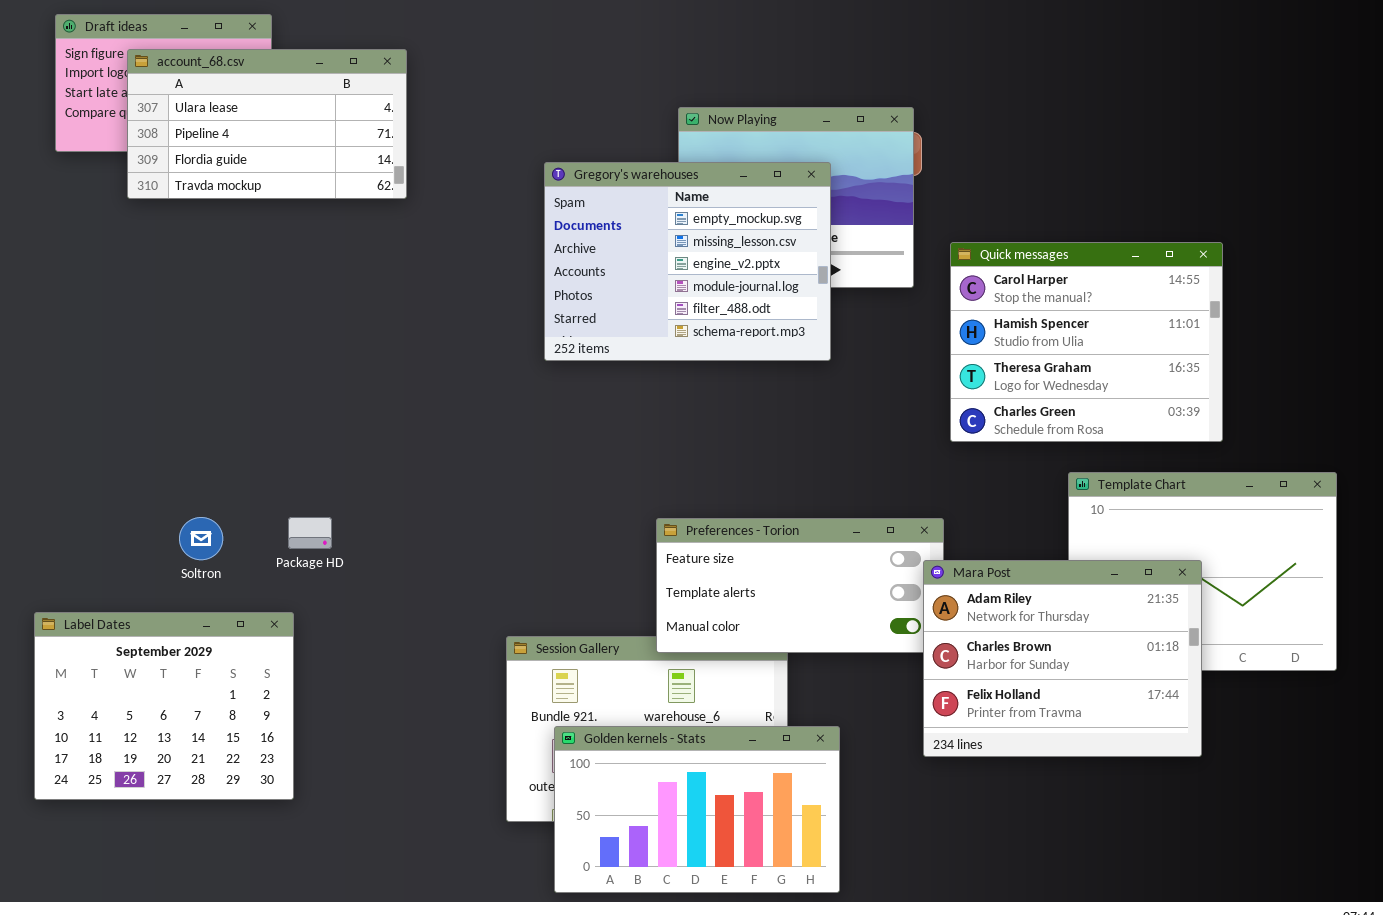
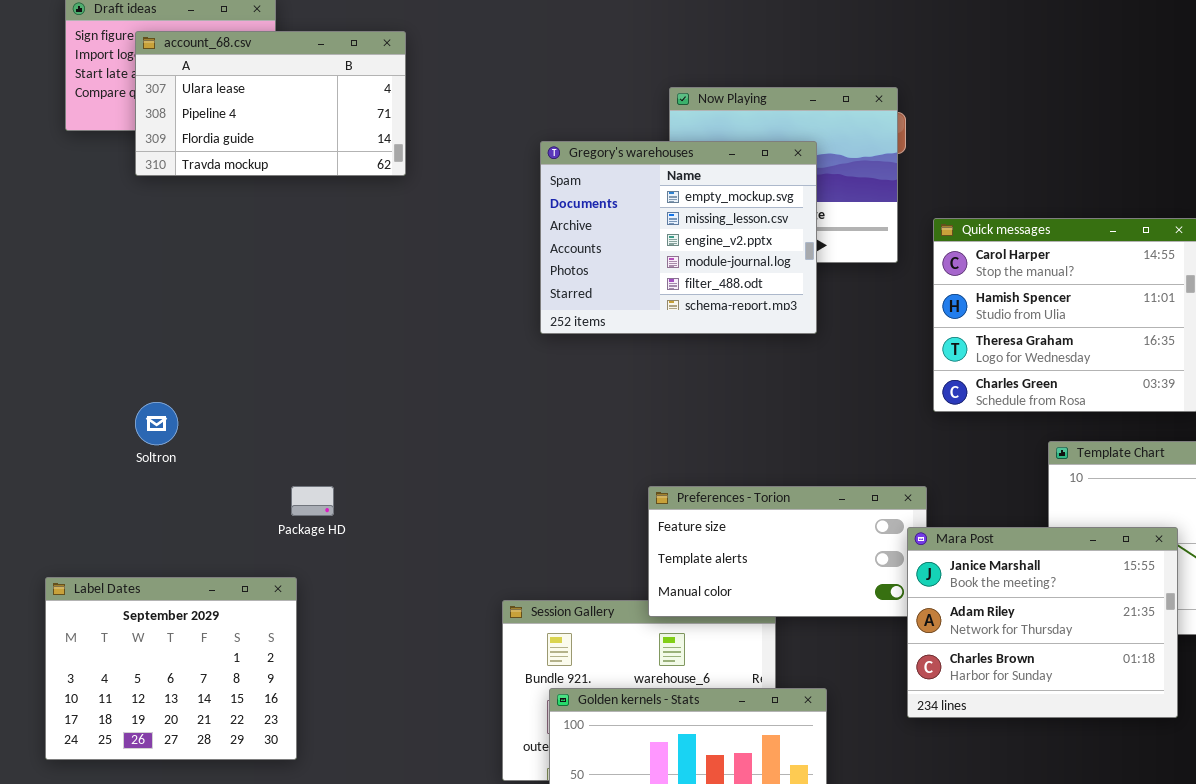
Soltron: [179,517,223,560] -> [135,402,178,445], moved
Mara Post: [923,560,1202,757] -> [907,527,1178,718], scrolled up 1 row

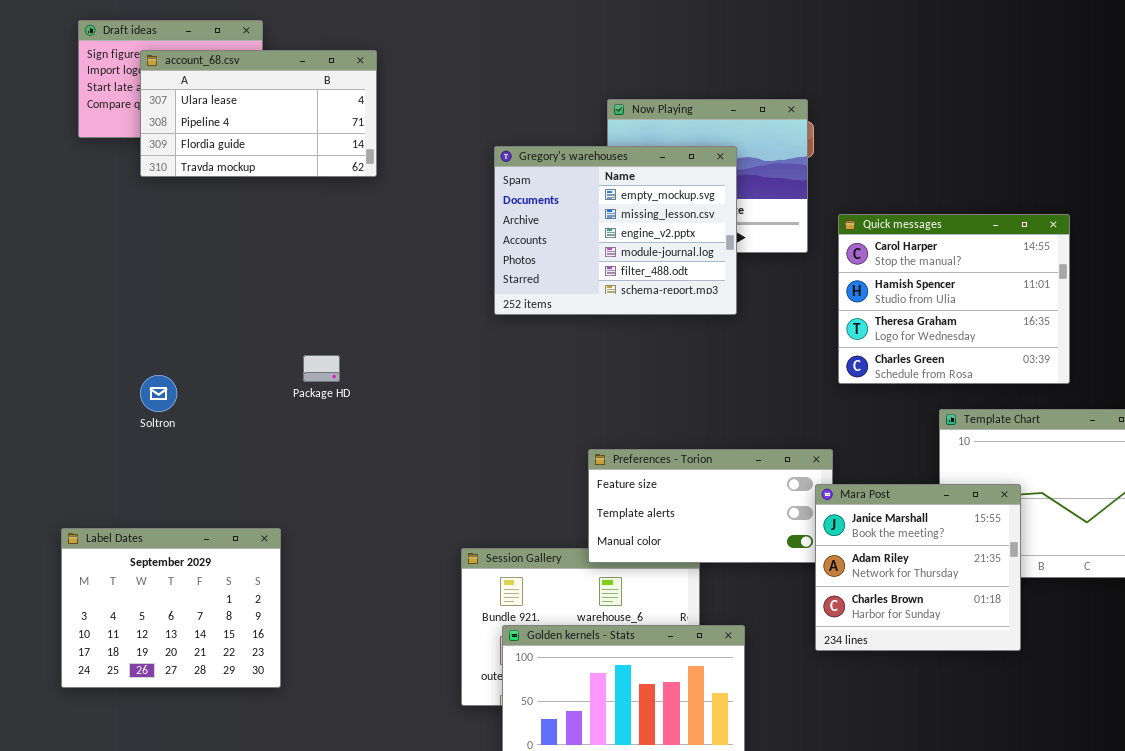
Package HD: [291,486,334,516] -> [303,355,340,382], moved
Mara Post: [907,527,1178,718] -> [815,484,1021,651], resized

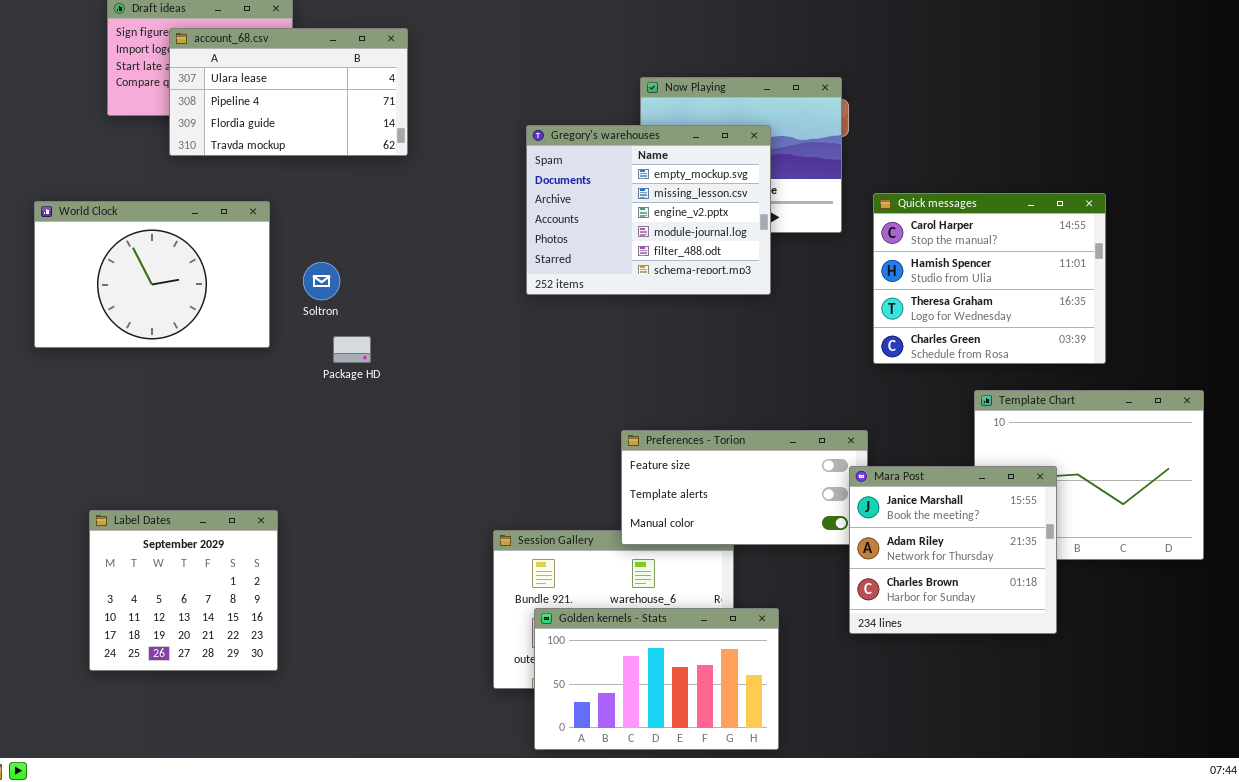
World Clock: none -> [34,201,270,348], opened
Soltron: [140,375,177,412] -> [303,262,340,300], moved
Label Dates: [61,528,281,688] -> [89,510,278,671], resized

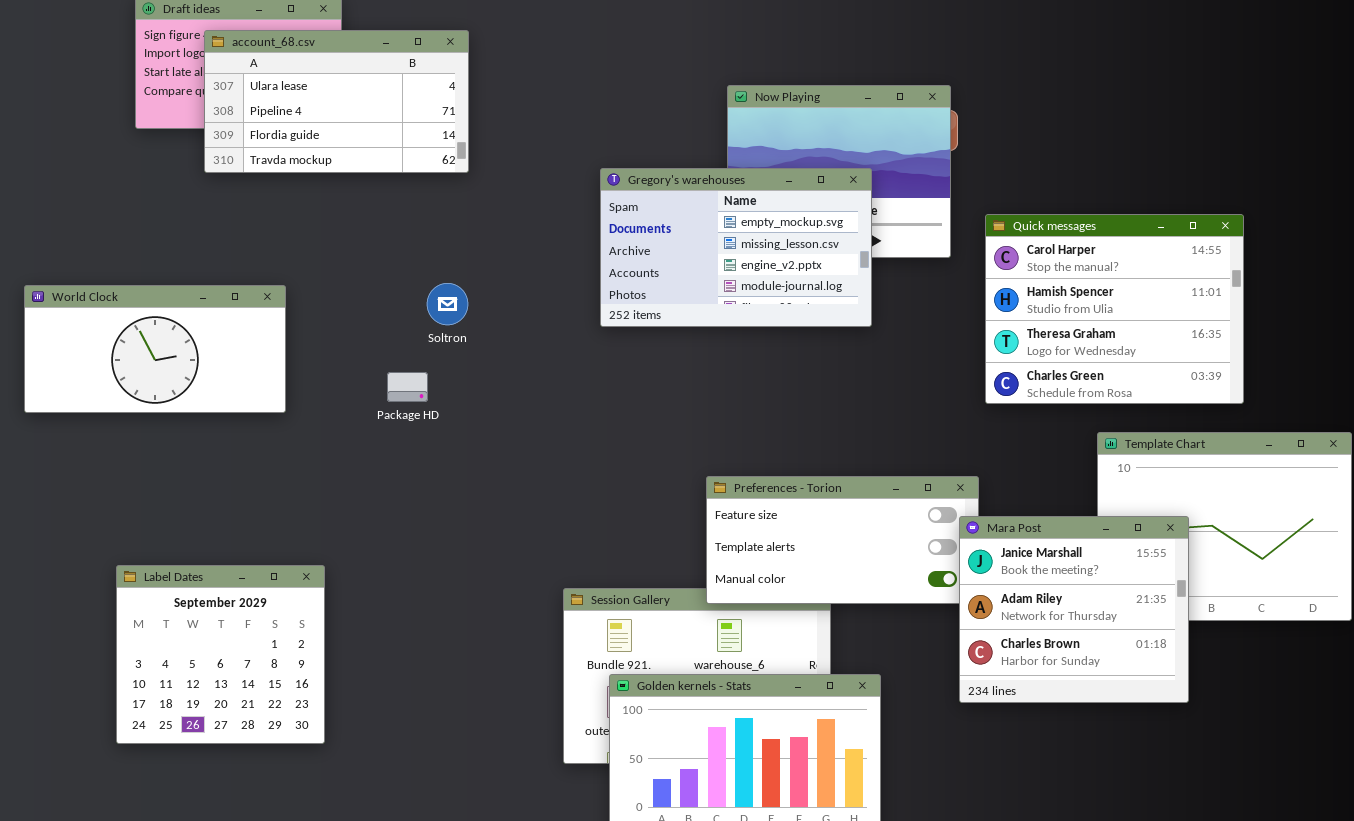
Gregory's warehouses: [526,125,771,295] -> [600,168,872,327], resized
World Clock: [34,201,270,348] -> [24,285,286,413], moved, resized
Soltron: [303,262,340,300] -> [427,283,468,325], moved

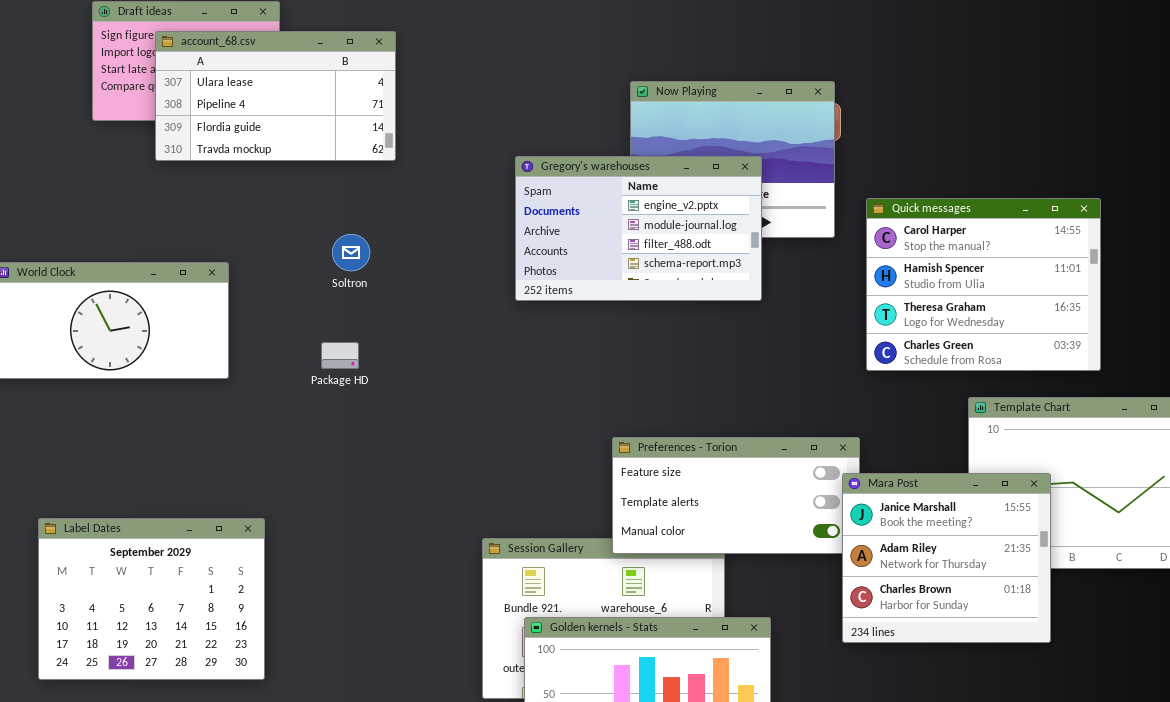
Gregory's warehouses: [600,168,872,327] -> [515,156,762,301], scrolled down 2 rows
Soltron: [427,283,468,325] -> [332,234,370,271], moved
Label Dates: [116,565,325,744] -> [38,518,265,680], resized

